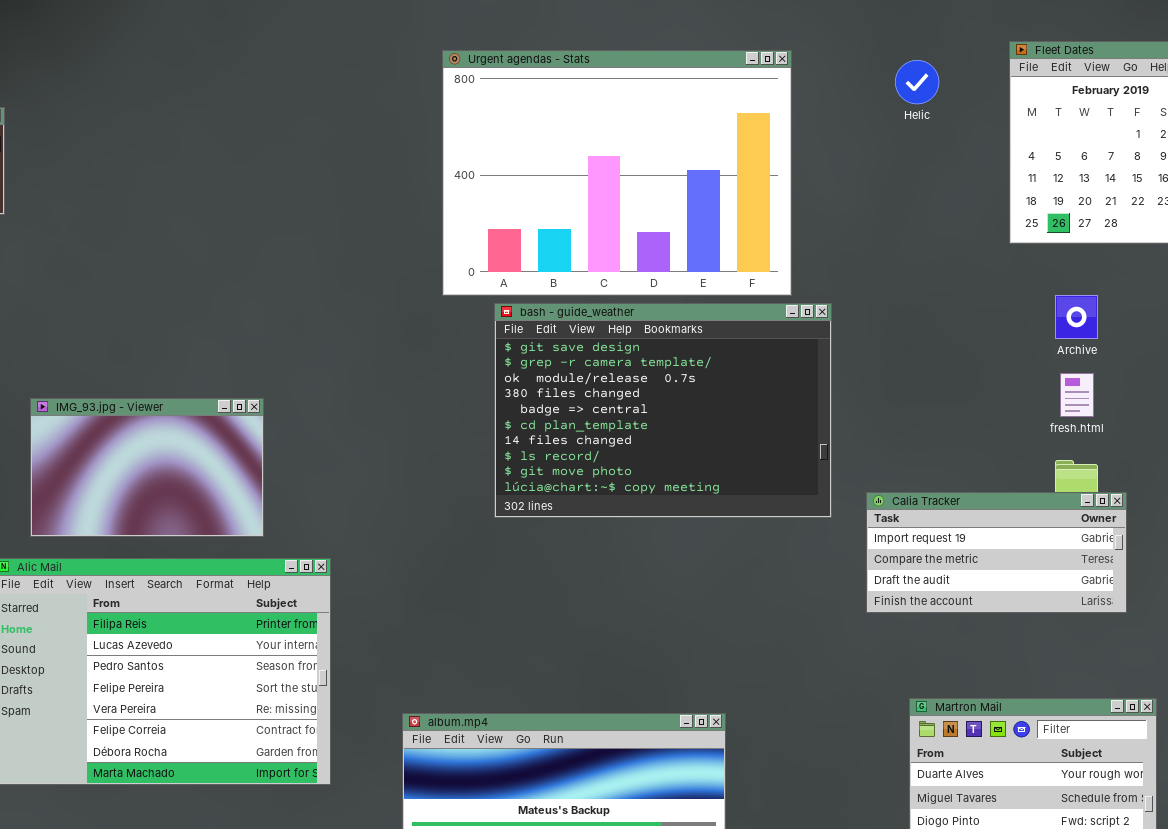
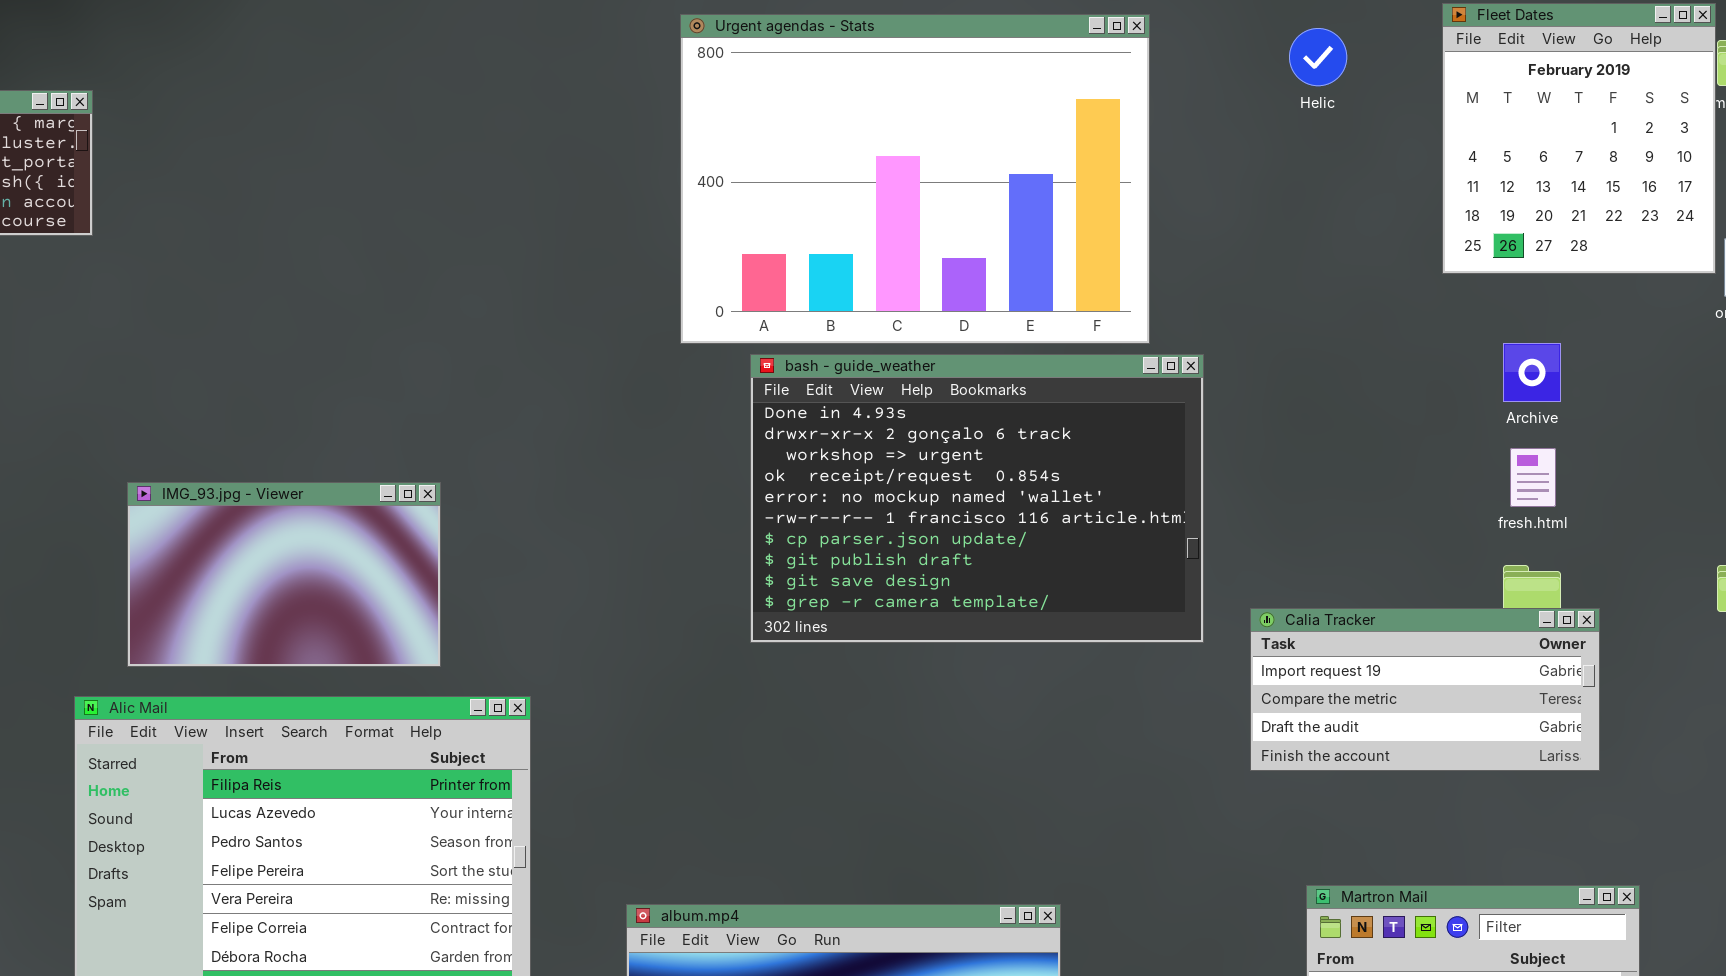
bash - guide_weather: [494,303,832,518] -> [750,354,1204,643], scrolled up 8 rows

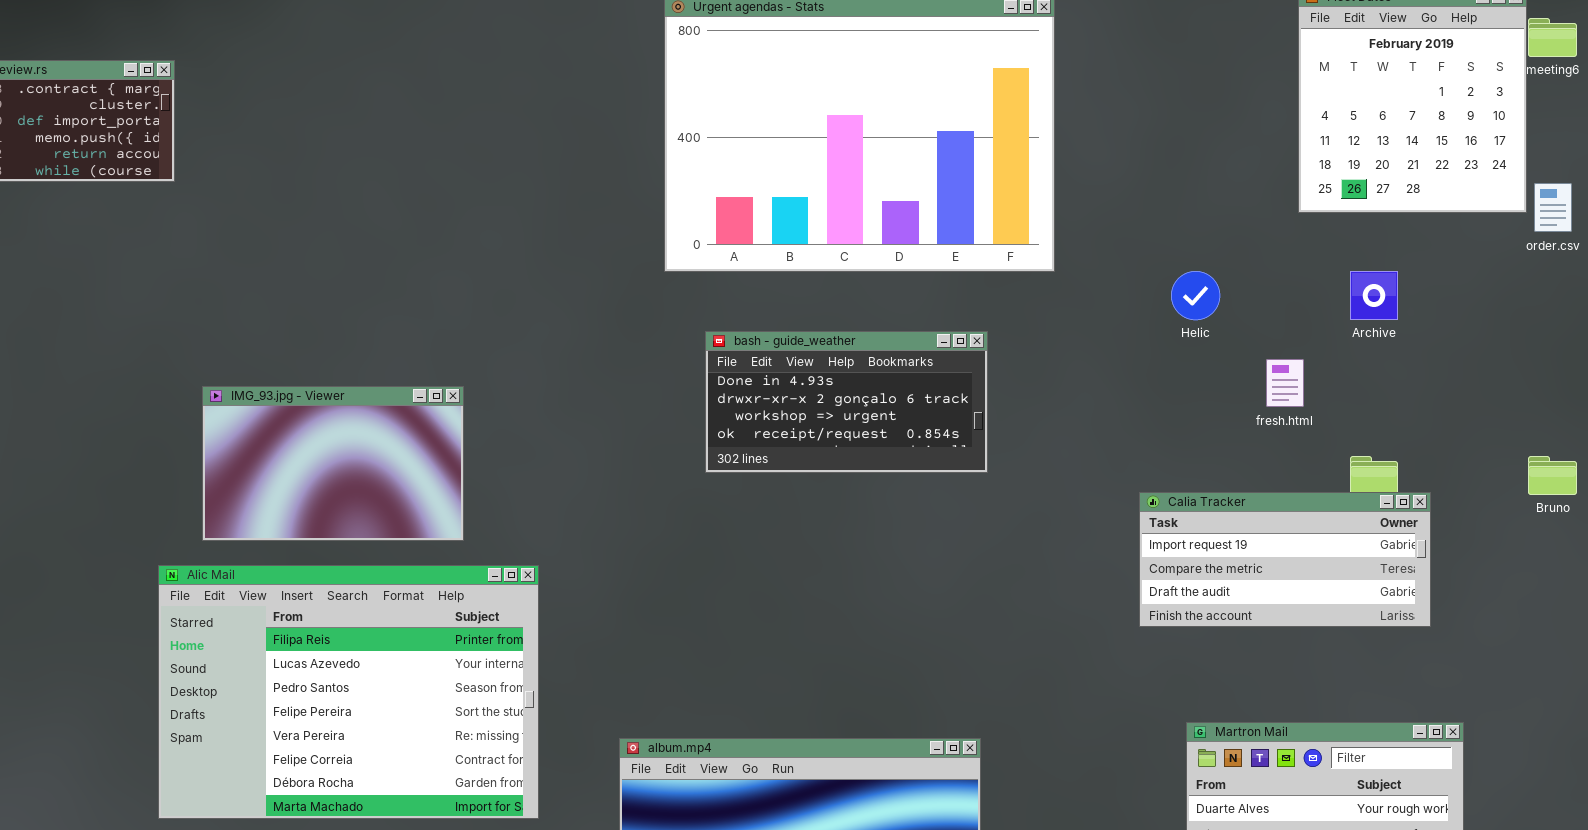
Helic: [1289,28,1347,86] -> [1171,271,1220,320], moved
bash - guide_weather: [750,354,1204,643] -> [705,331,988,473], moved, resized
fresh.html: [1510,448,1556,507] -> [1266,359,1304,407], moved

